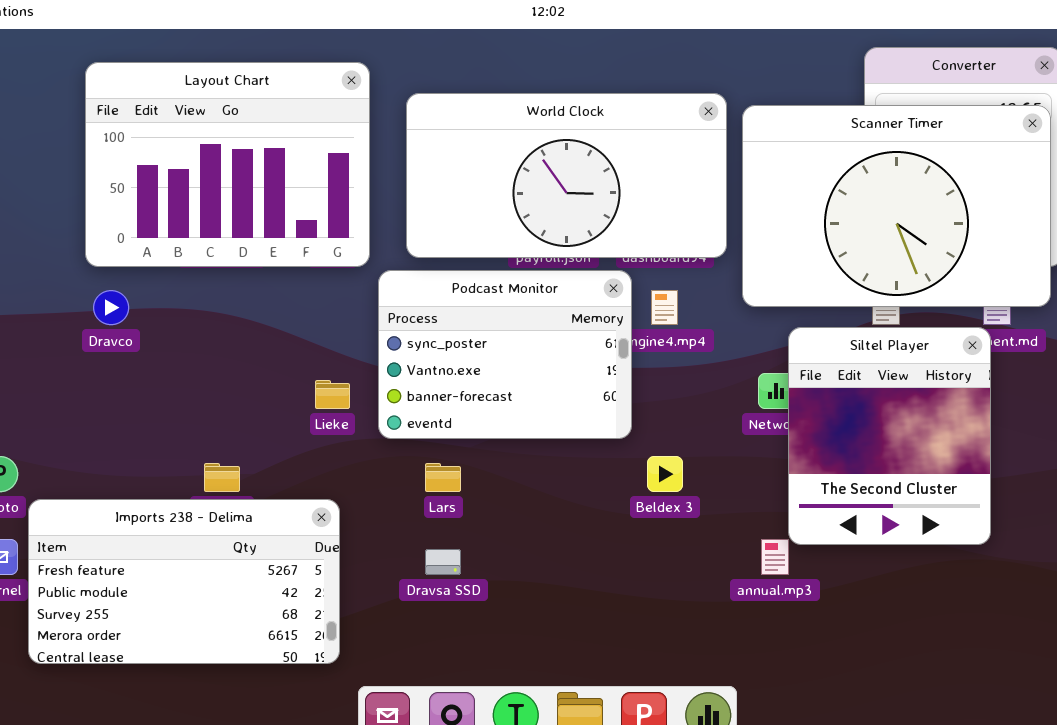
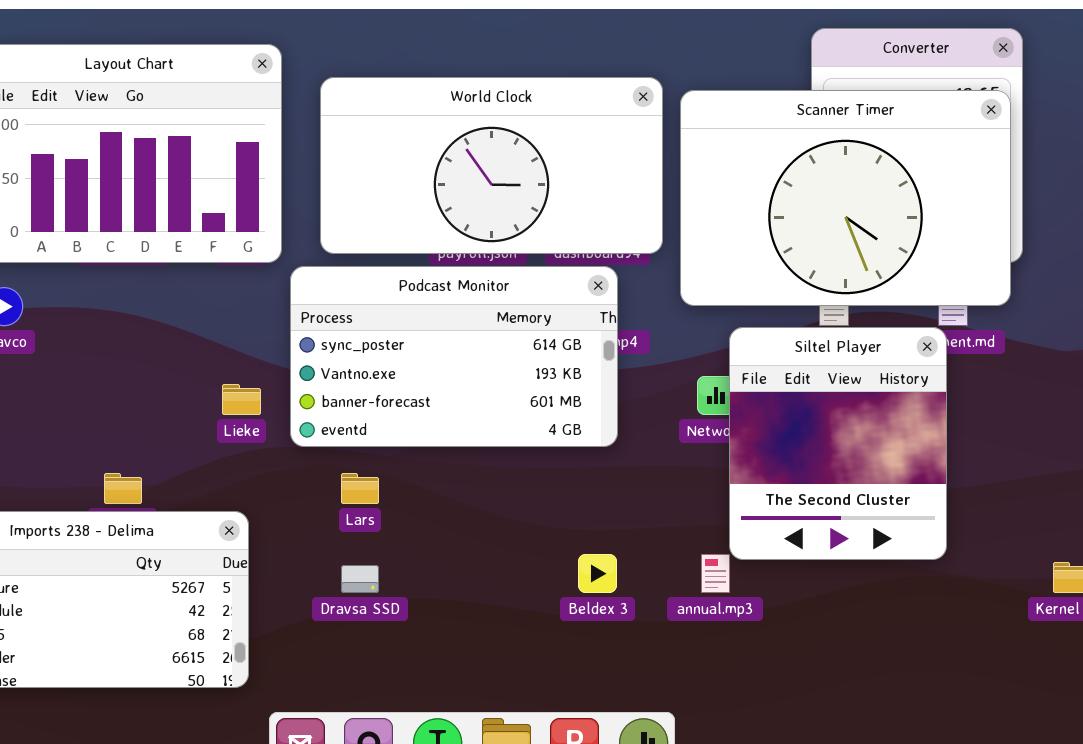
Podcast Monitor: [378,270,632,439] -> [290,266,618,447], resized
Beldex 3: [647,456,683,492] -> [578,554,617,593], moved

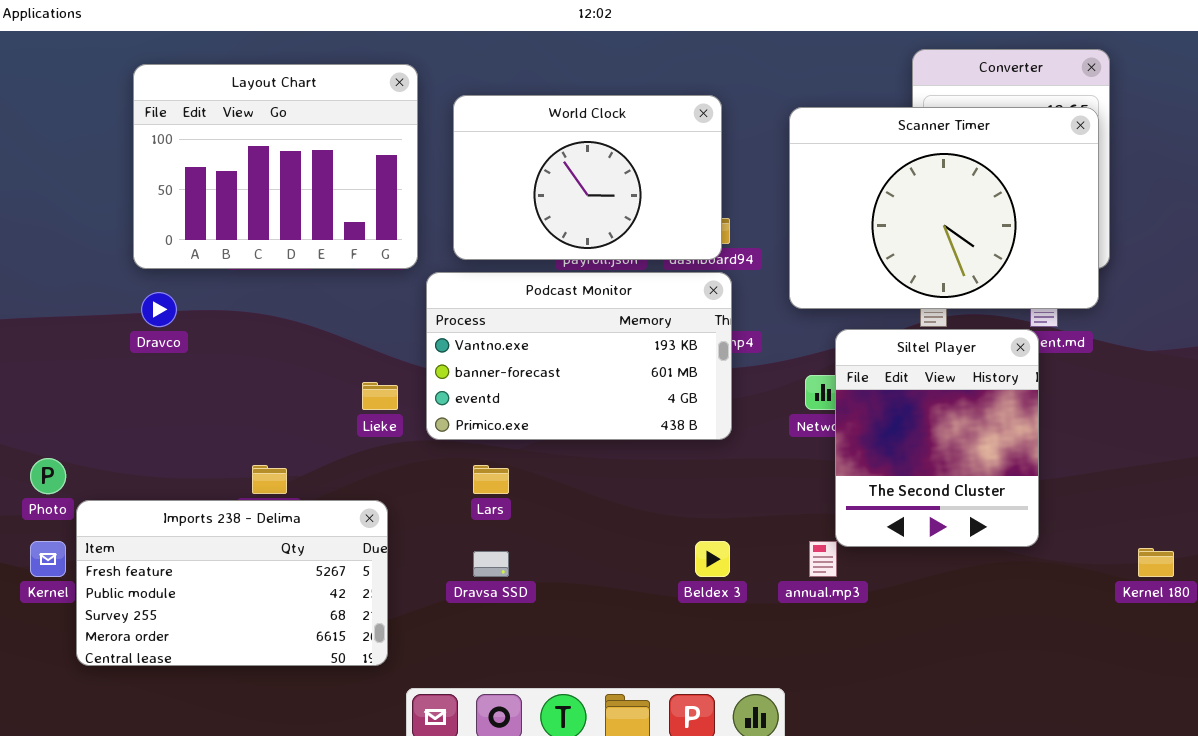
World Clock: [320,77,663,254] -> [453,95,722,260], resized
Podcast Monitor: [290,266,618,447] -> [426,272,732,440], scrolled down 1 row

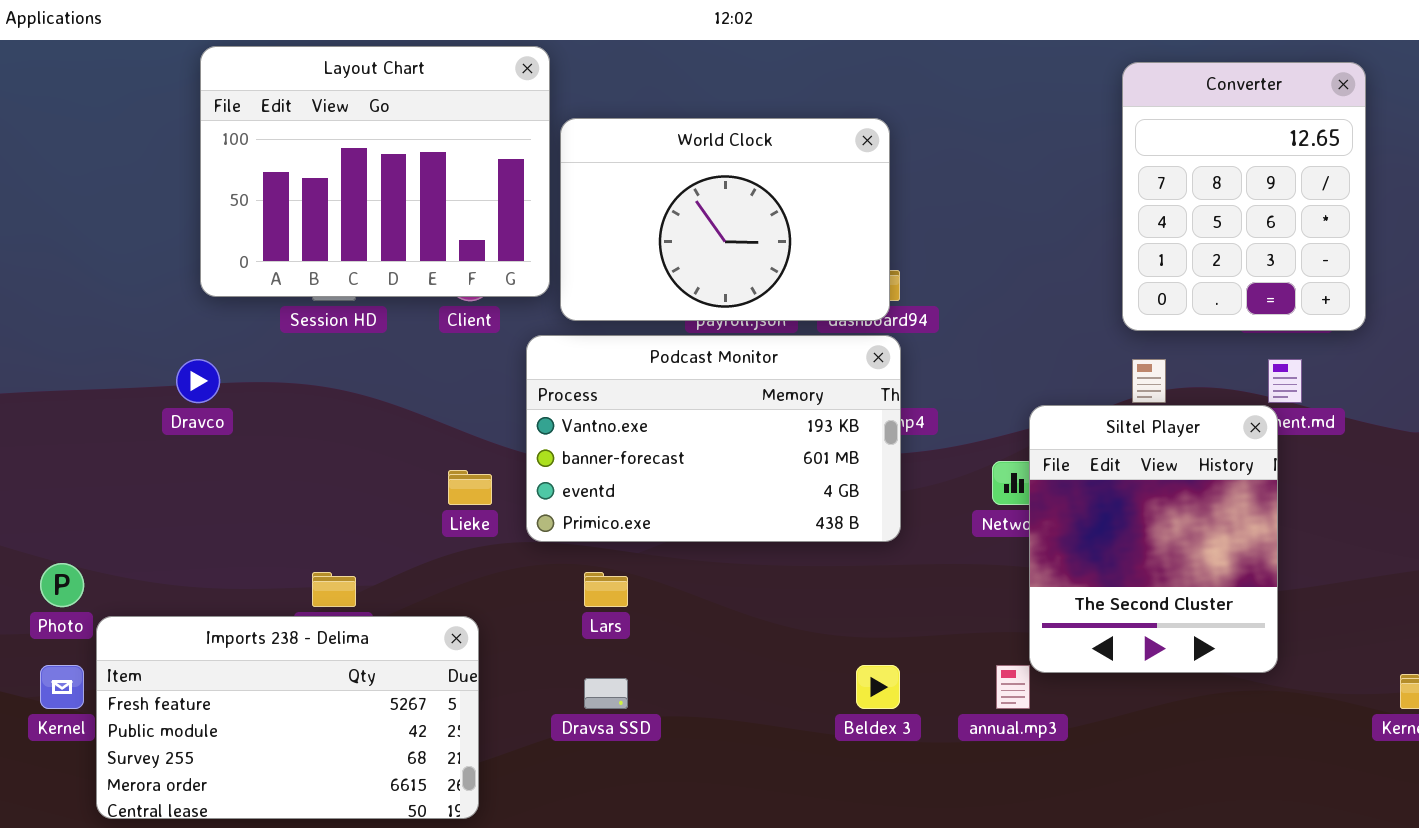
Layout Chart: [133,64,418,269] -> [200,46,550,297], moved
Scanner Timer: [789,107,1099,309] -> none, closed

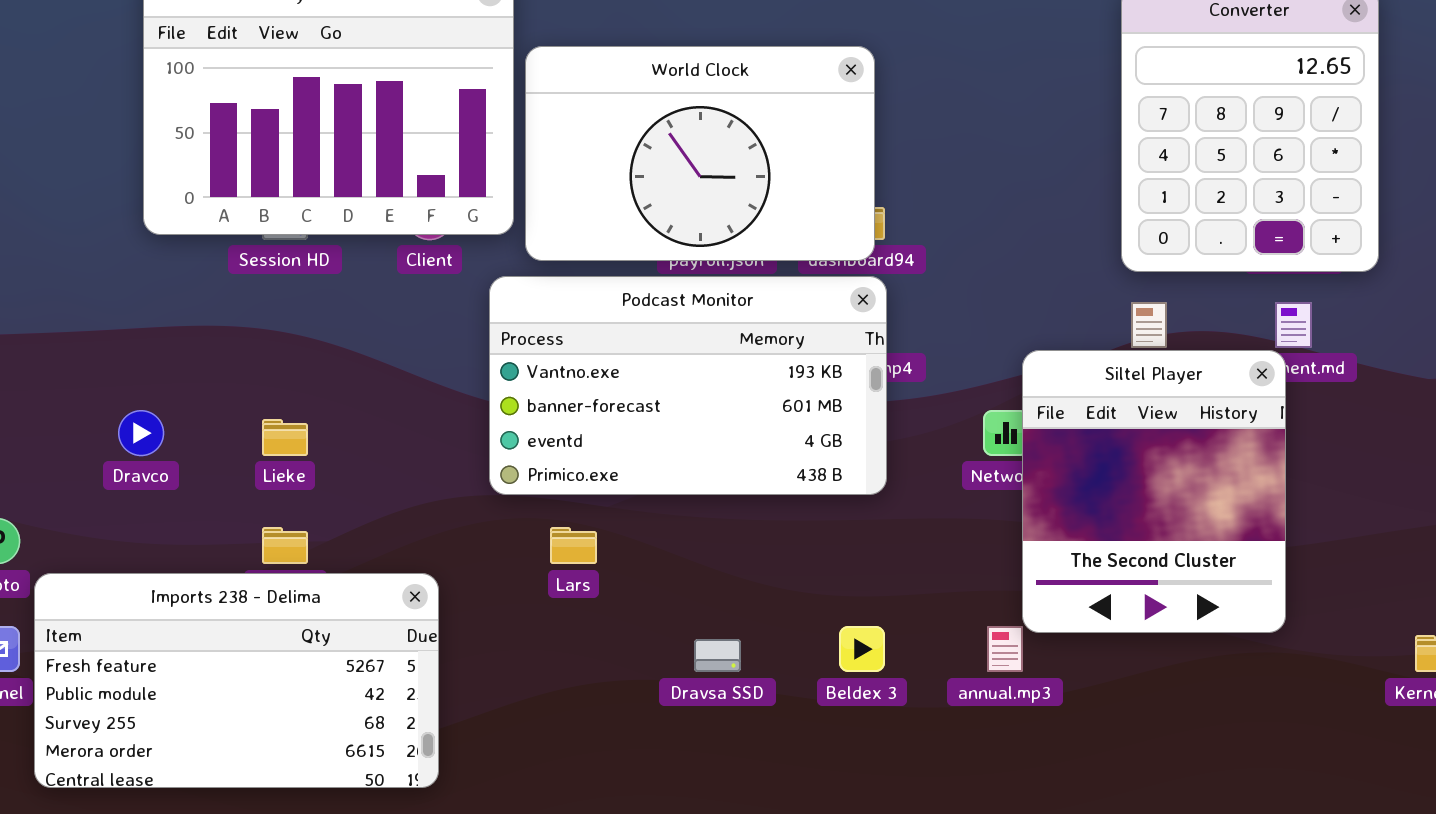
Dravco: [176,359,220,403] -> [118,410,164,456], moved
Lieke: [448,470,492,505] -> [262,419,308,456], moved
Dravsa SSD: [584,678,628,709] -> [694,639,741,672], moved

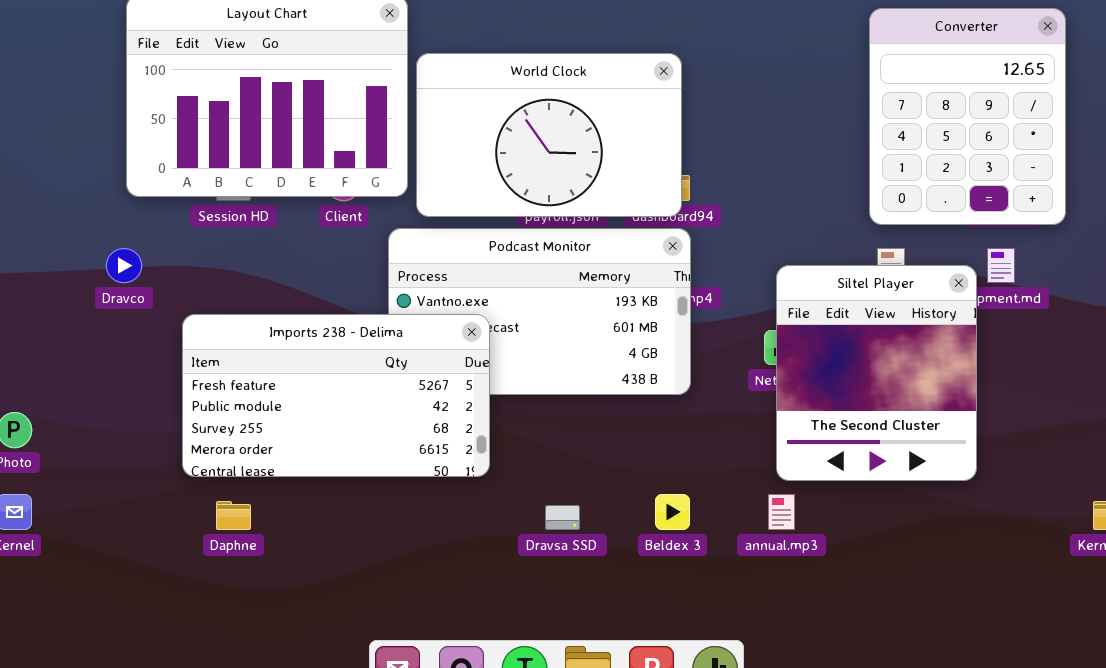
Siltel Player: [1022,350,1286,633] -> [776,265,977,481], moved
Dravco: [118,410,164,456] -> [106,248,142,283], moved
Imports 238 - Delima: [34,573,439,788] -> [182,314,490,477], moved

